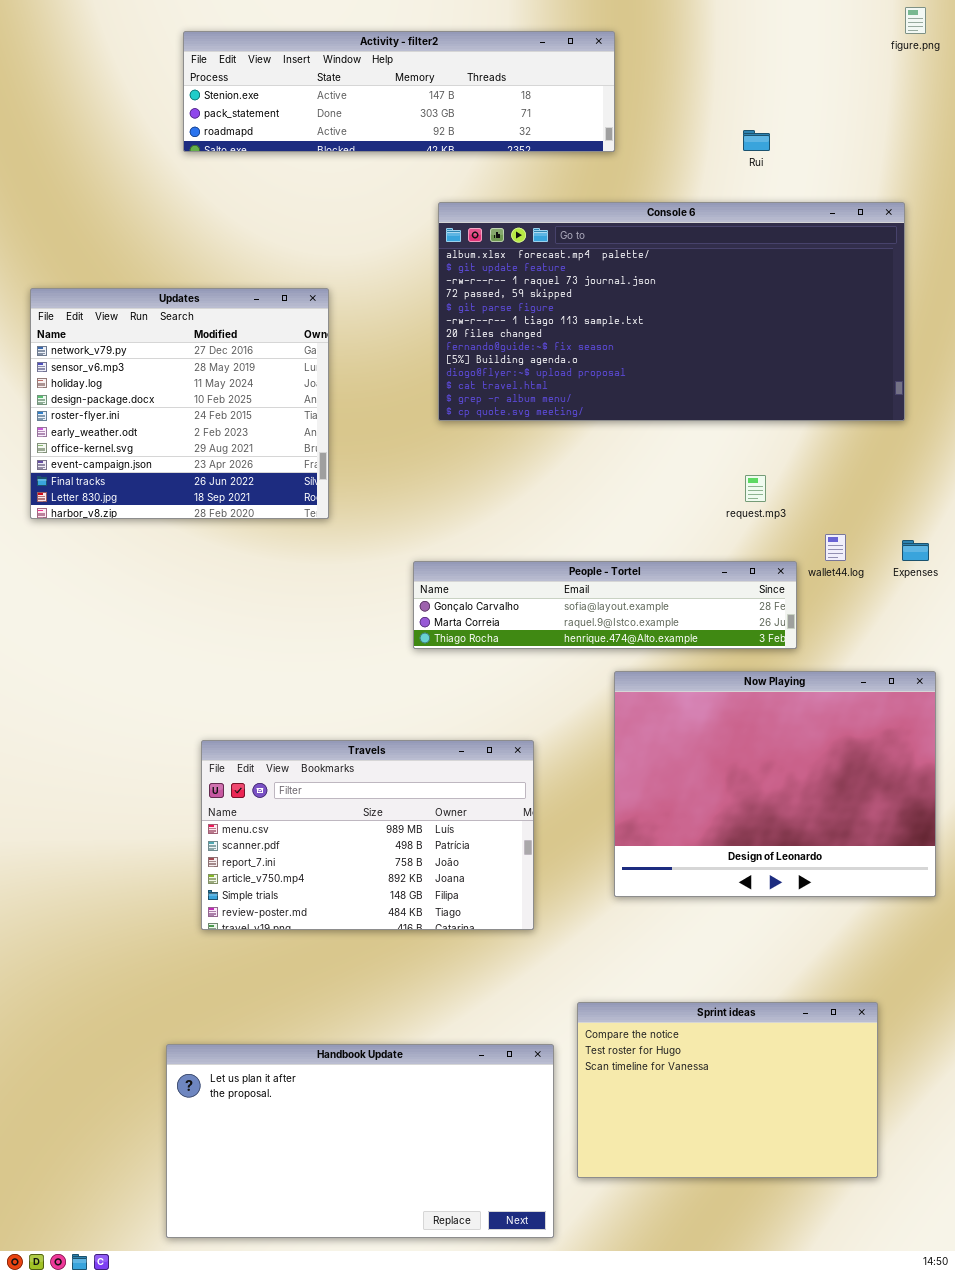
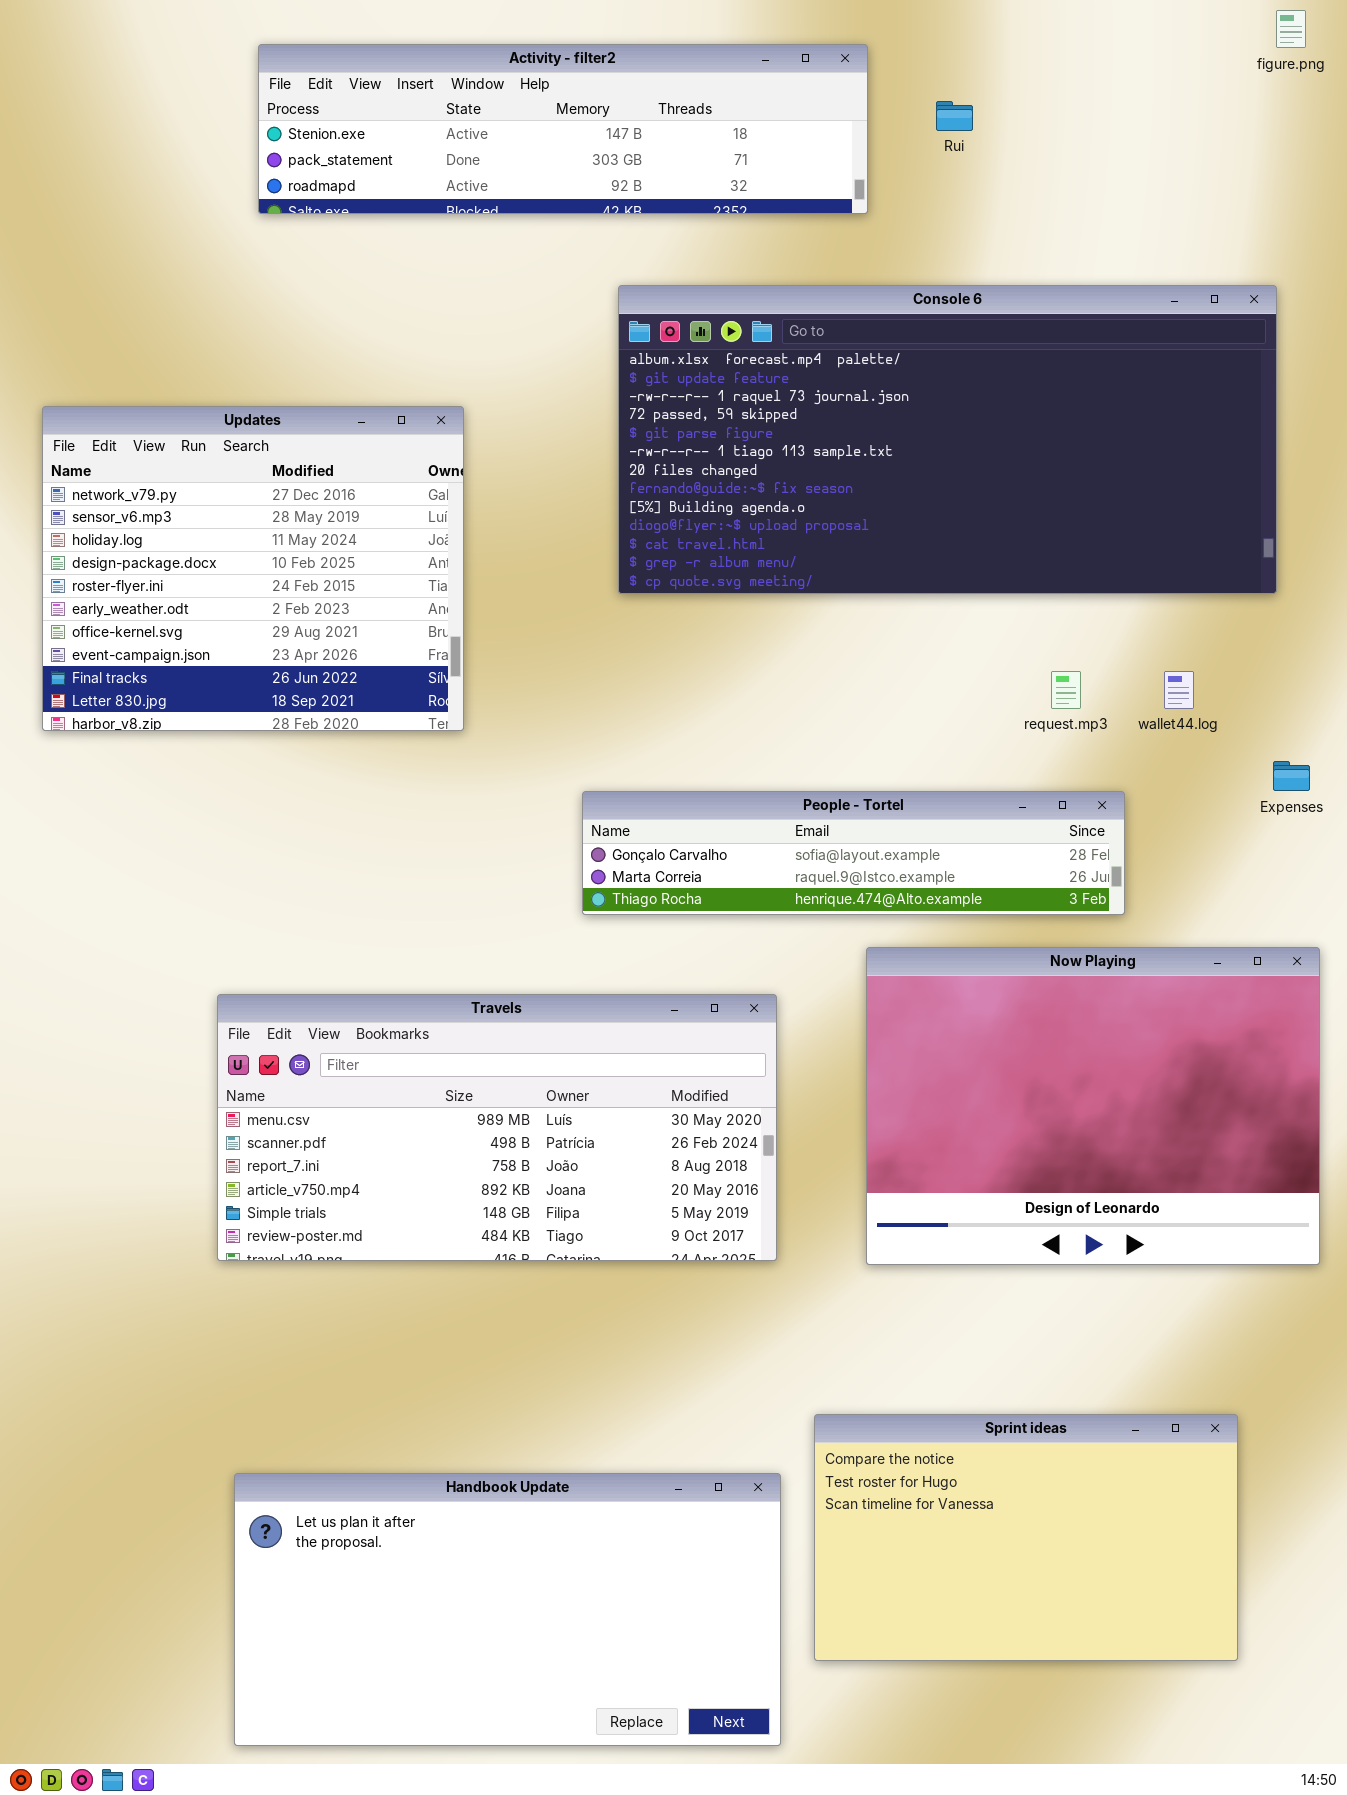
Rui: [743,130,770,151] -> [936,101,973,131], moved
wallet44.log: [825,534,846,561] -> [1164,671,1194,709], moved
Travels: [201,740,534,930] -> [217,994,777,1261], moved, resized

